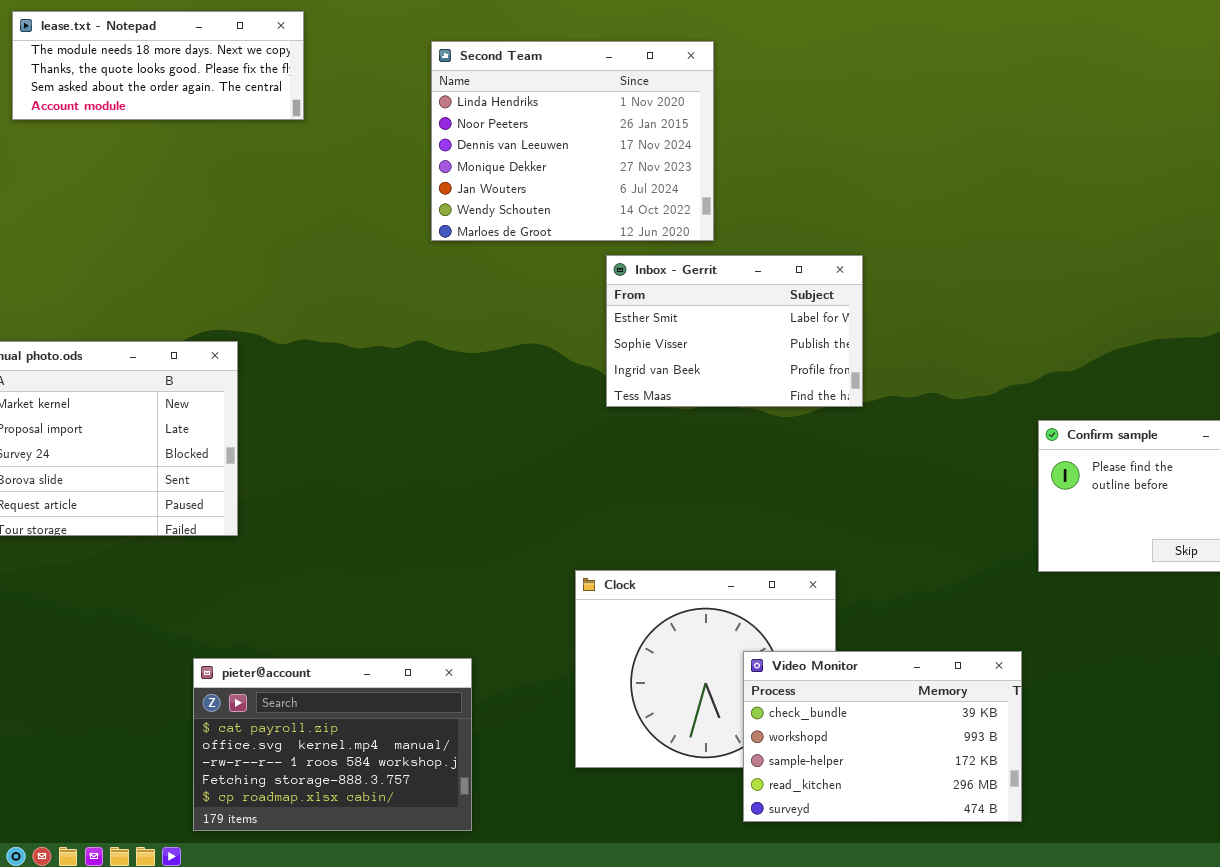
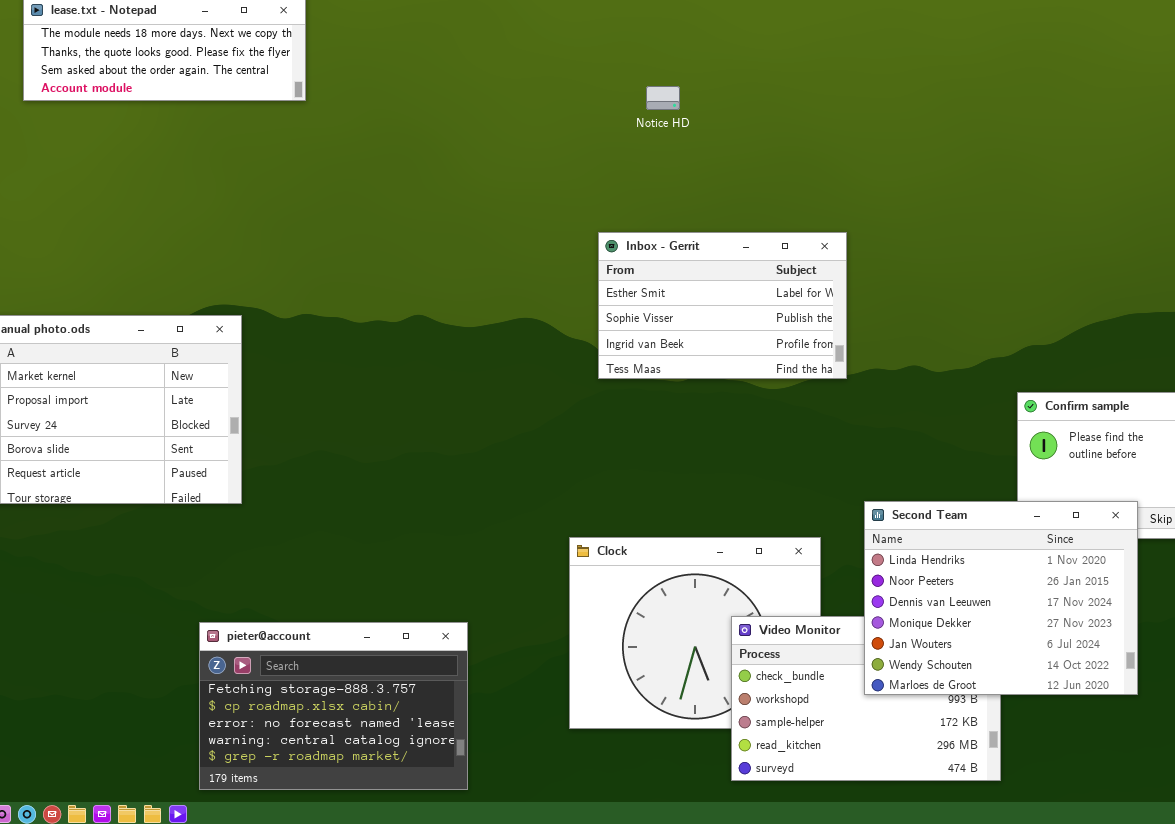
Second Team: [431,41,714,241] -> [864,501,1138,695], moved
pieter@account: [193,658,472,831] -> [199,622,468,790], scrolled down 3 rows

